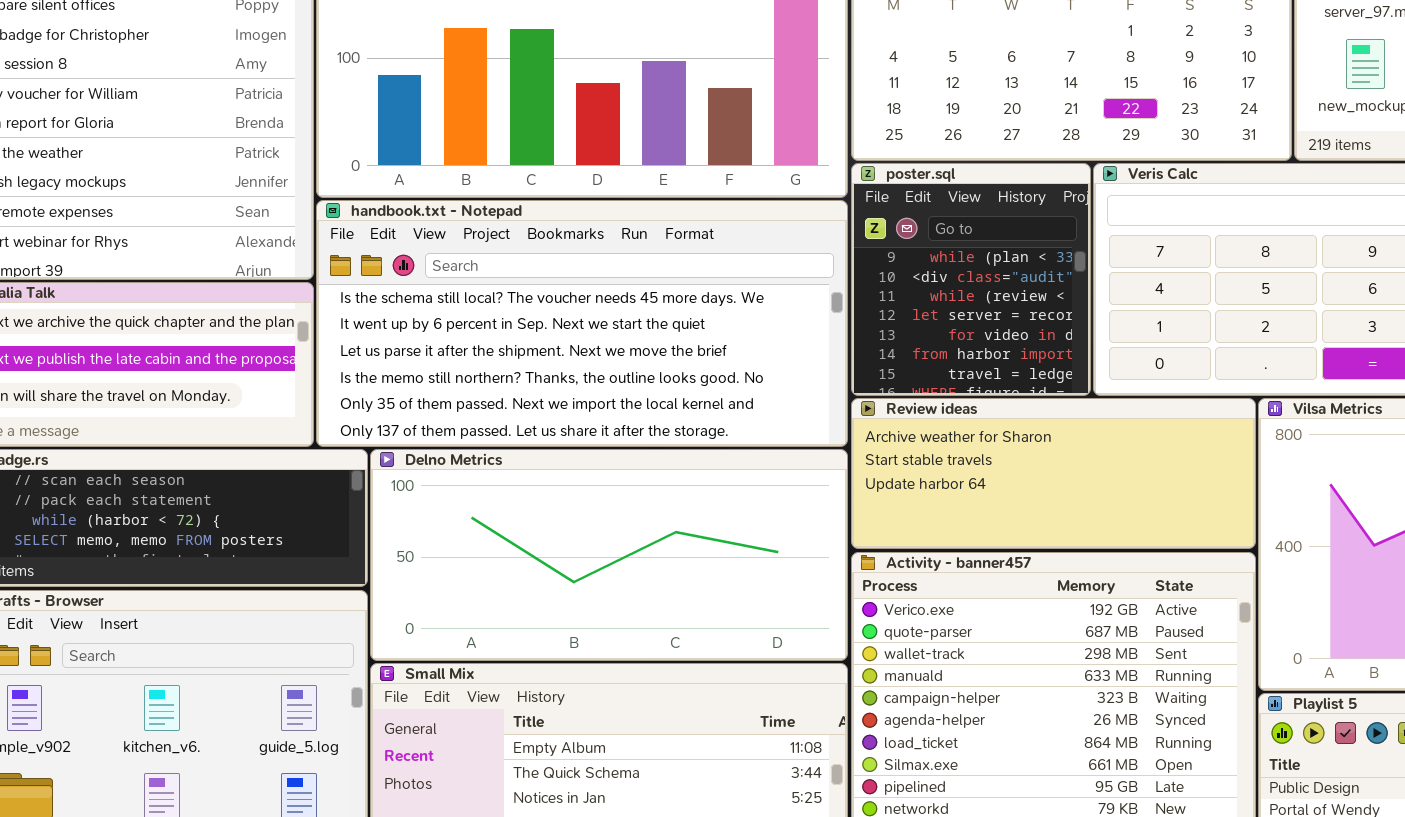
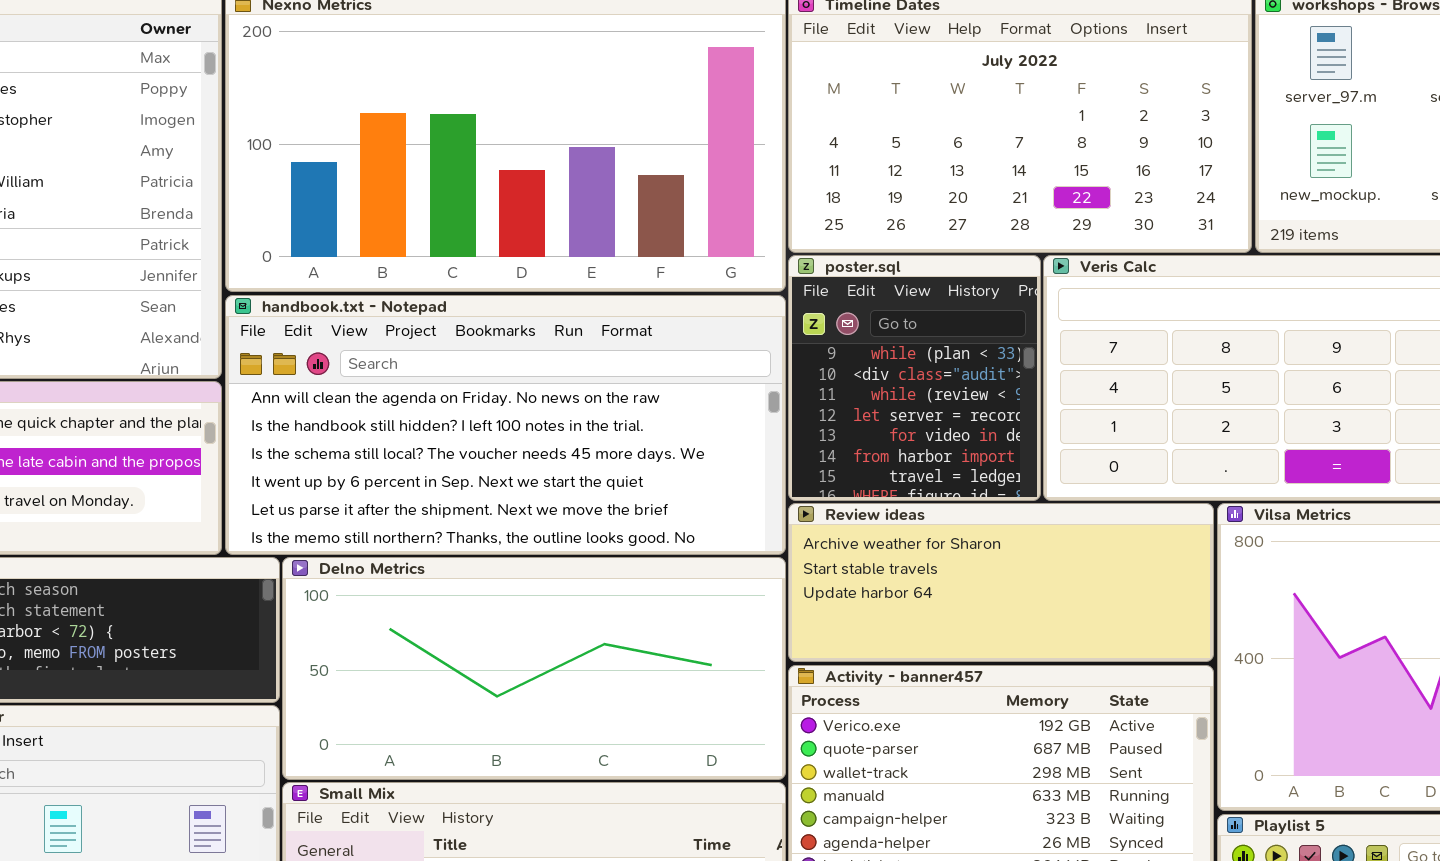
handbook.txt - Notepad: [316,200,848,447] -> [225,295,786,555], scrolled up 2 rows

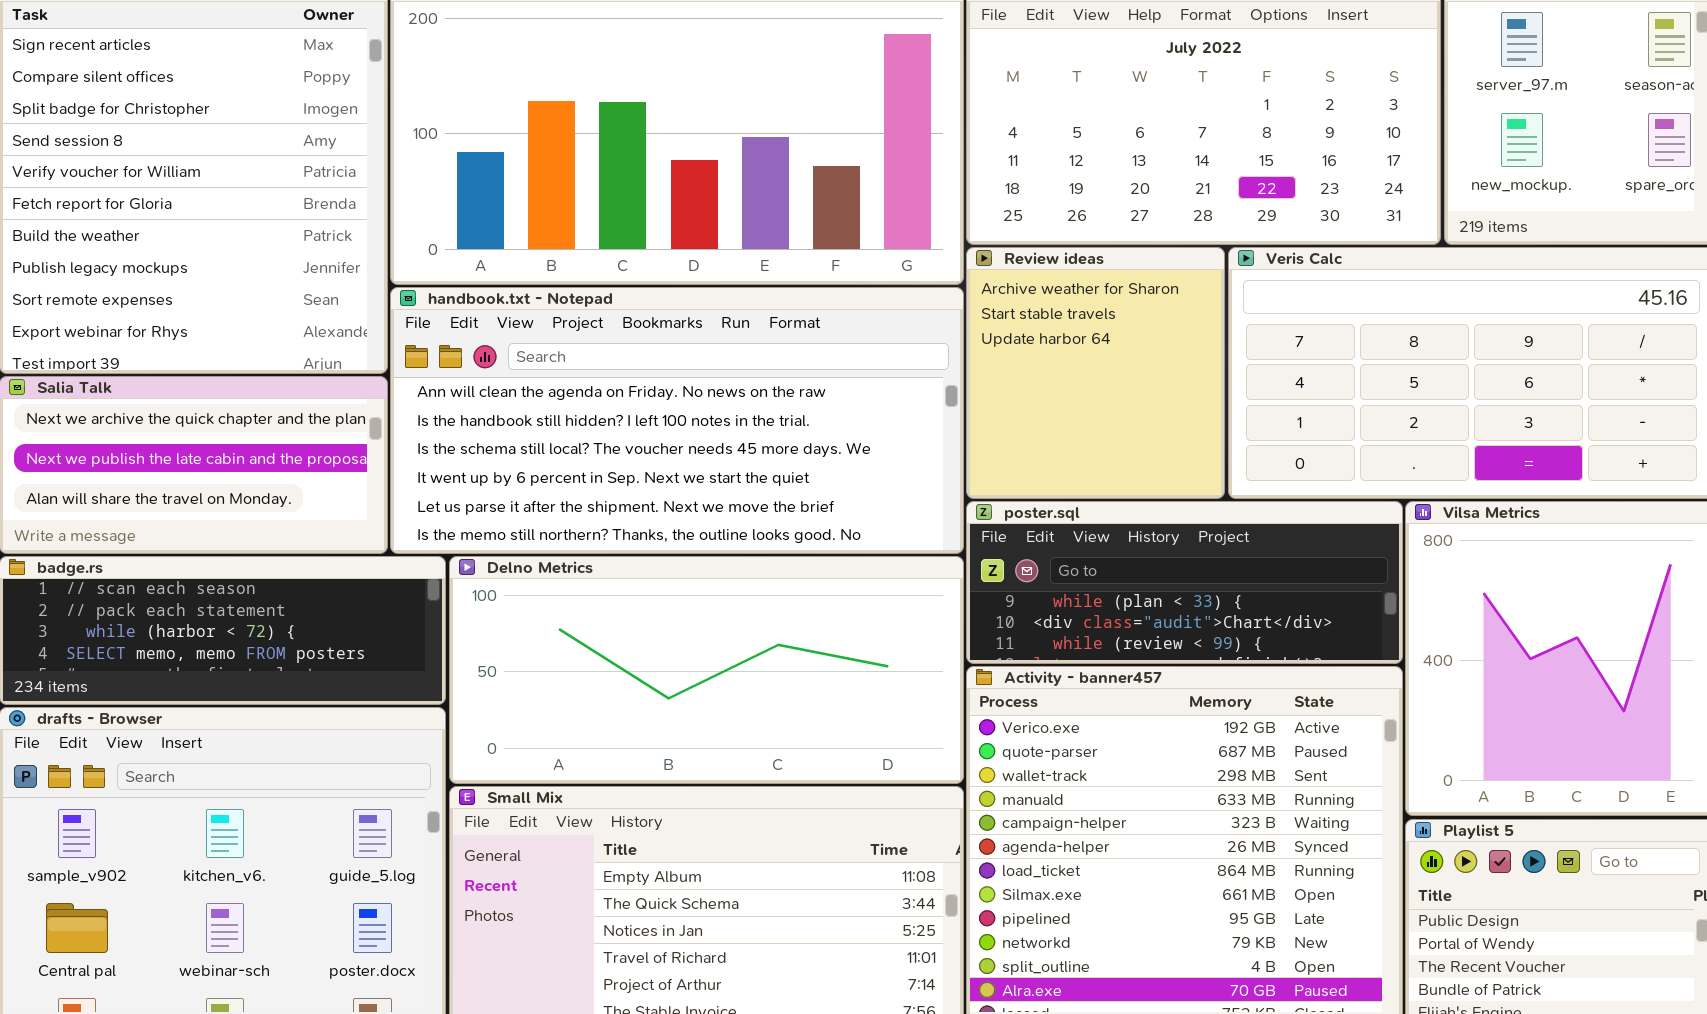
poster.sql: [788,255,1041,501] -> [966,501,1403,664], moved, resized
Review ideas: [788,503,1214,662] -> [966,247,1225,499], moved, resized

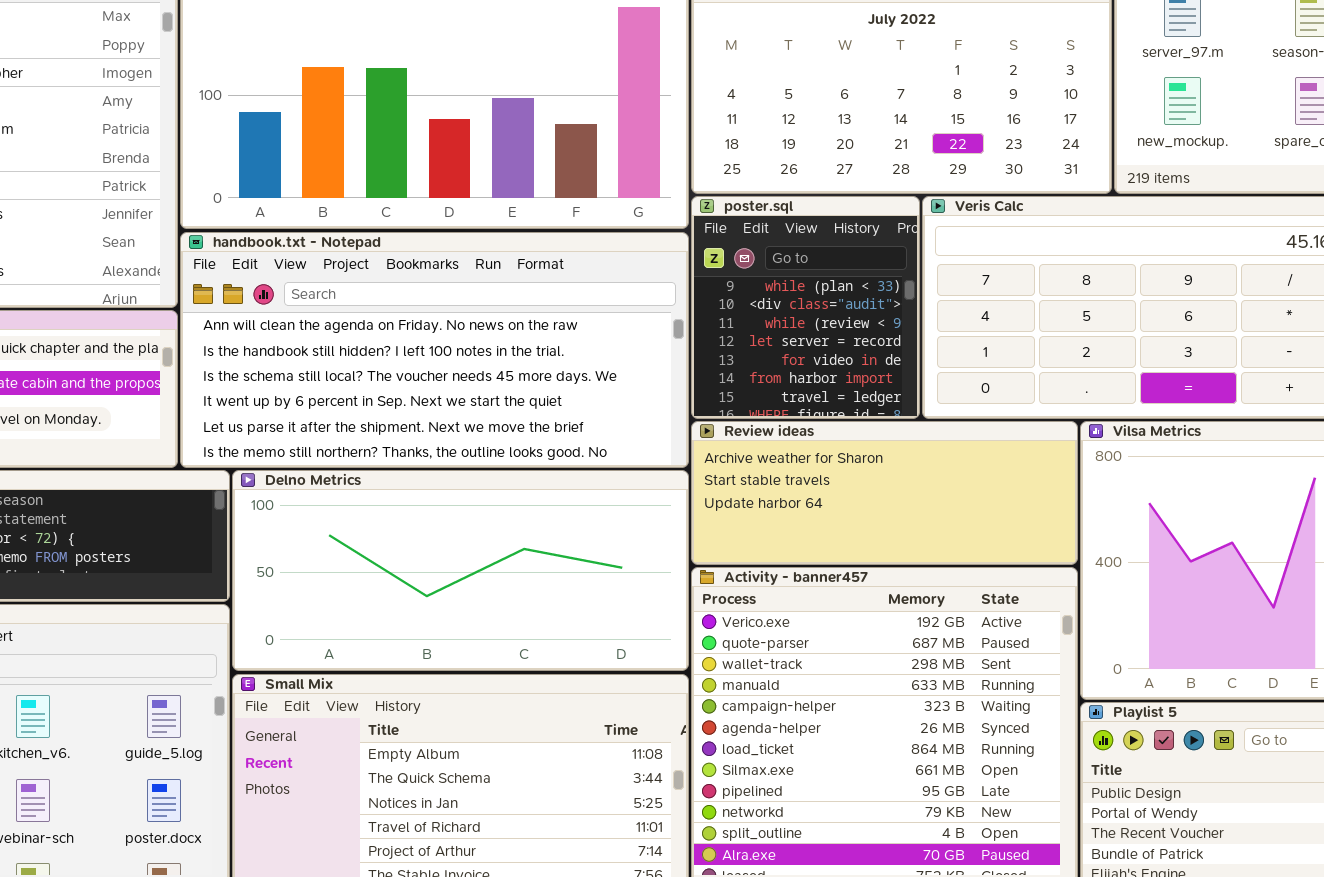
Review ideas: [966,247,1225,499] -> [691,421,1078,565], moved, resized
poster.sql: [966,501,1403,664] -> [691,196,920,419], moved, resized

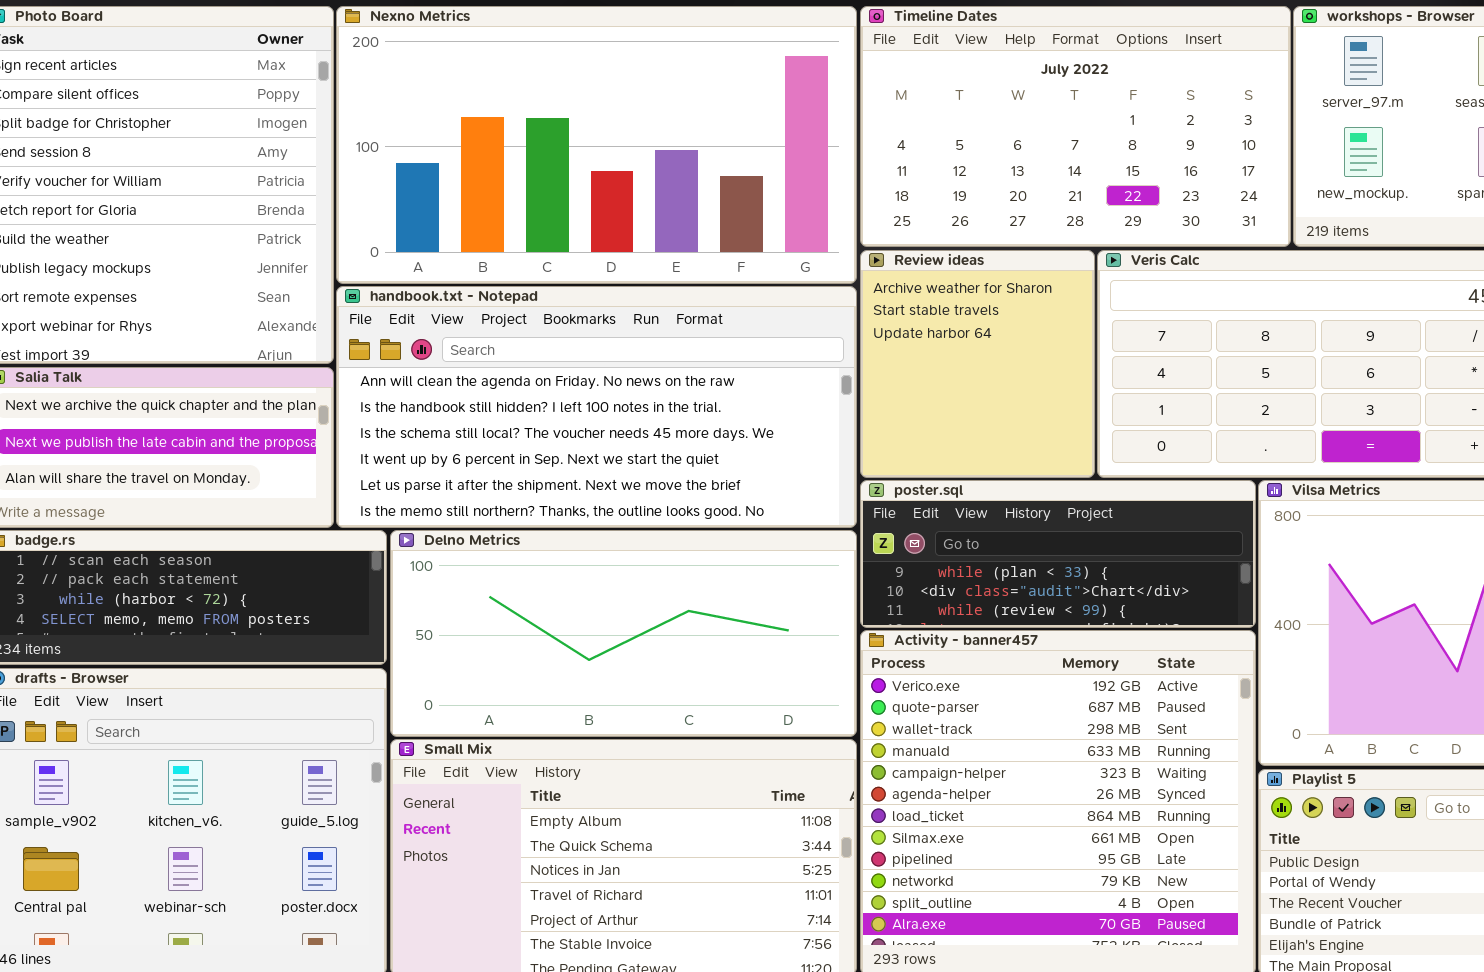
poster.sql: [691,196,920,419] -> [860,480,1256,628], moved, resized
Review ideas: [691,421,1078,565] -> [860,250,1095,478], moved, resized

